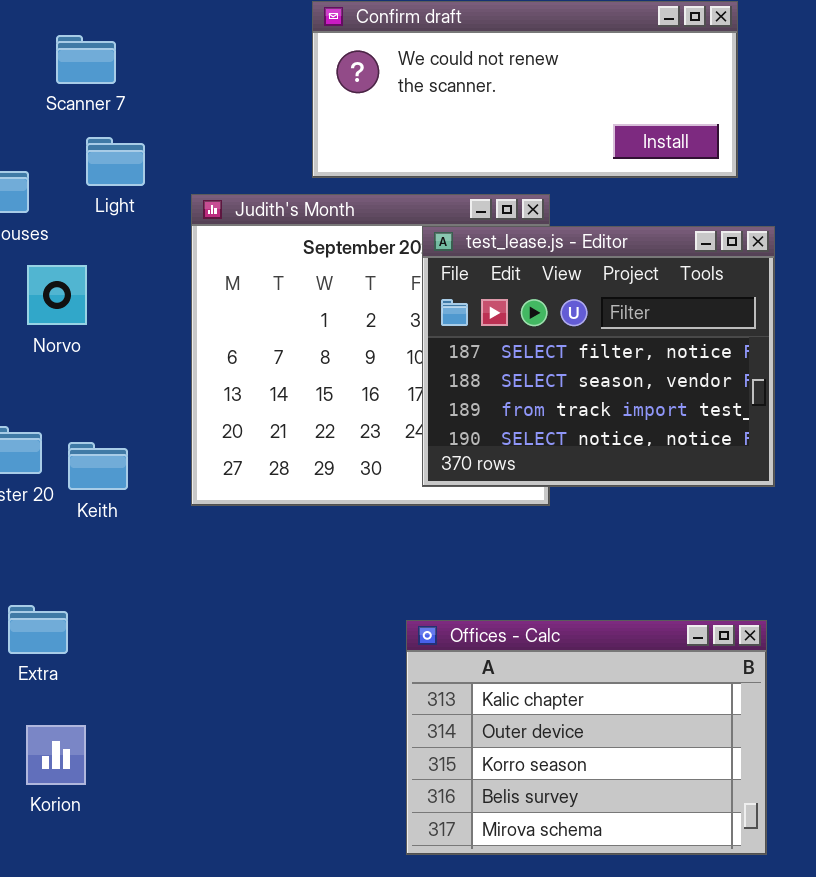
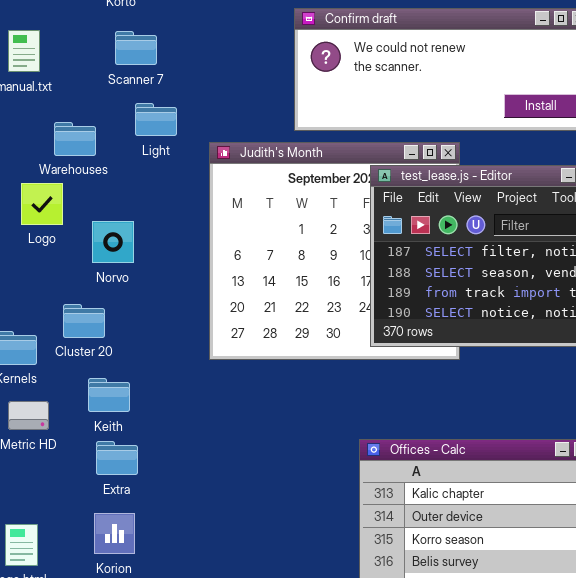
Norvo: [27,265,87,325] -> [92,221,134,263], moved
Keith: [68,442,128,490] -> [88,378,130,412], moved
Extra: [8,605,68,654] -> [96,441,138,475], moved

